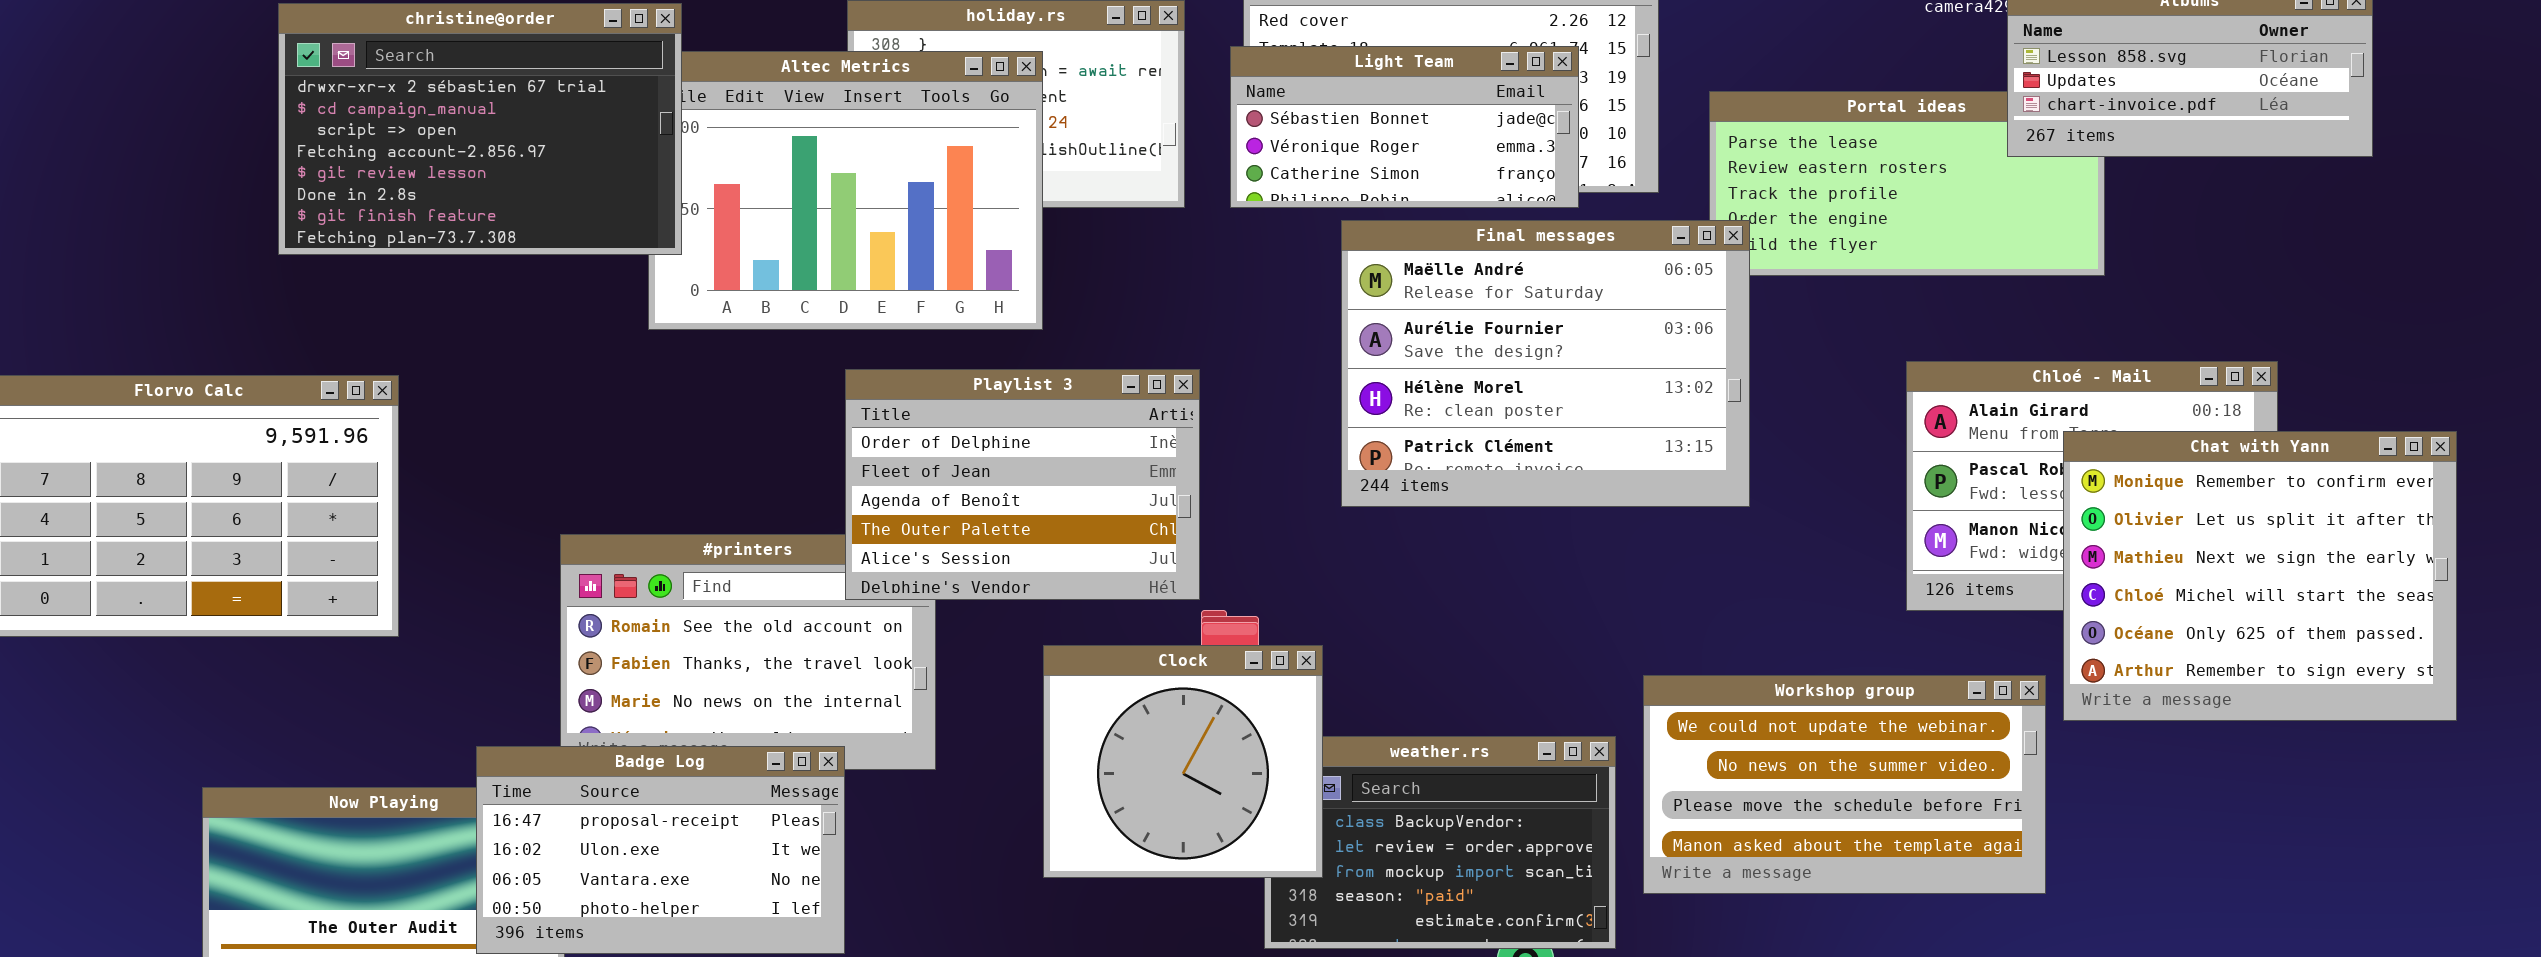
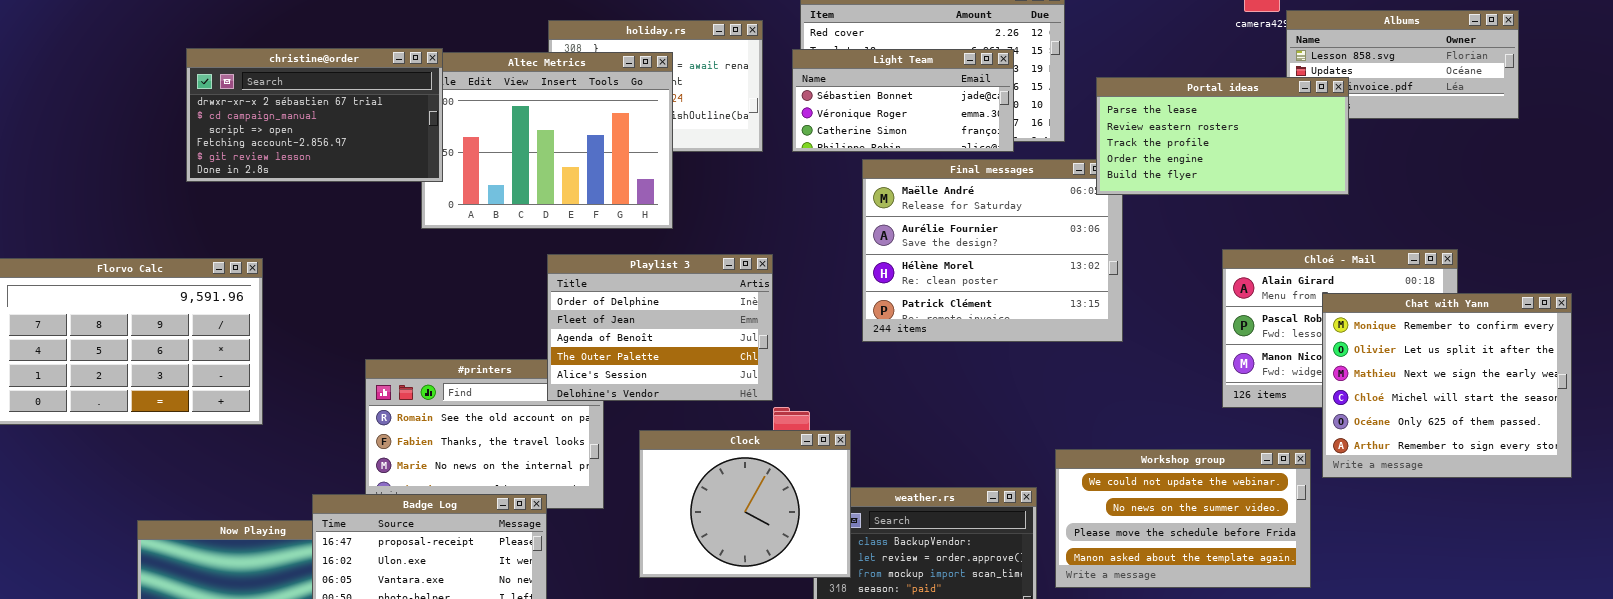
christine@order: [278,3,682,255] -> [186,48,443,182], resized
Portal ideas: [1709,91,2105,276] -> [1096,77,1349,195], raised
Clock: [1043,645,1323,878] -> [639,430,851,578], resized

